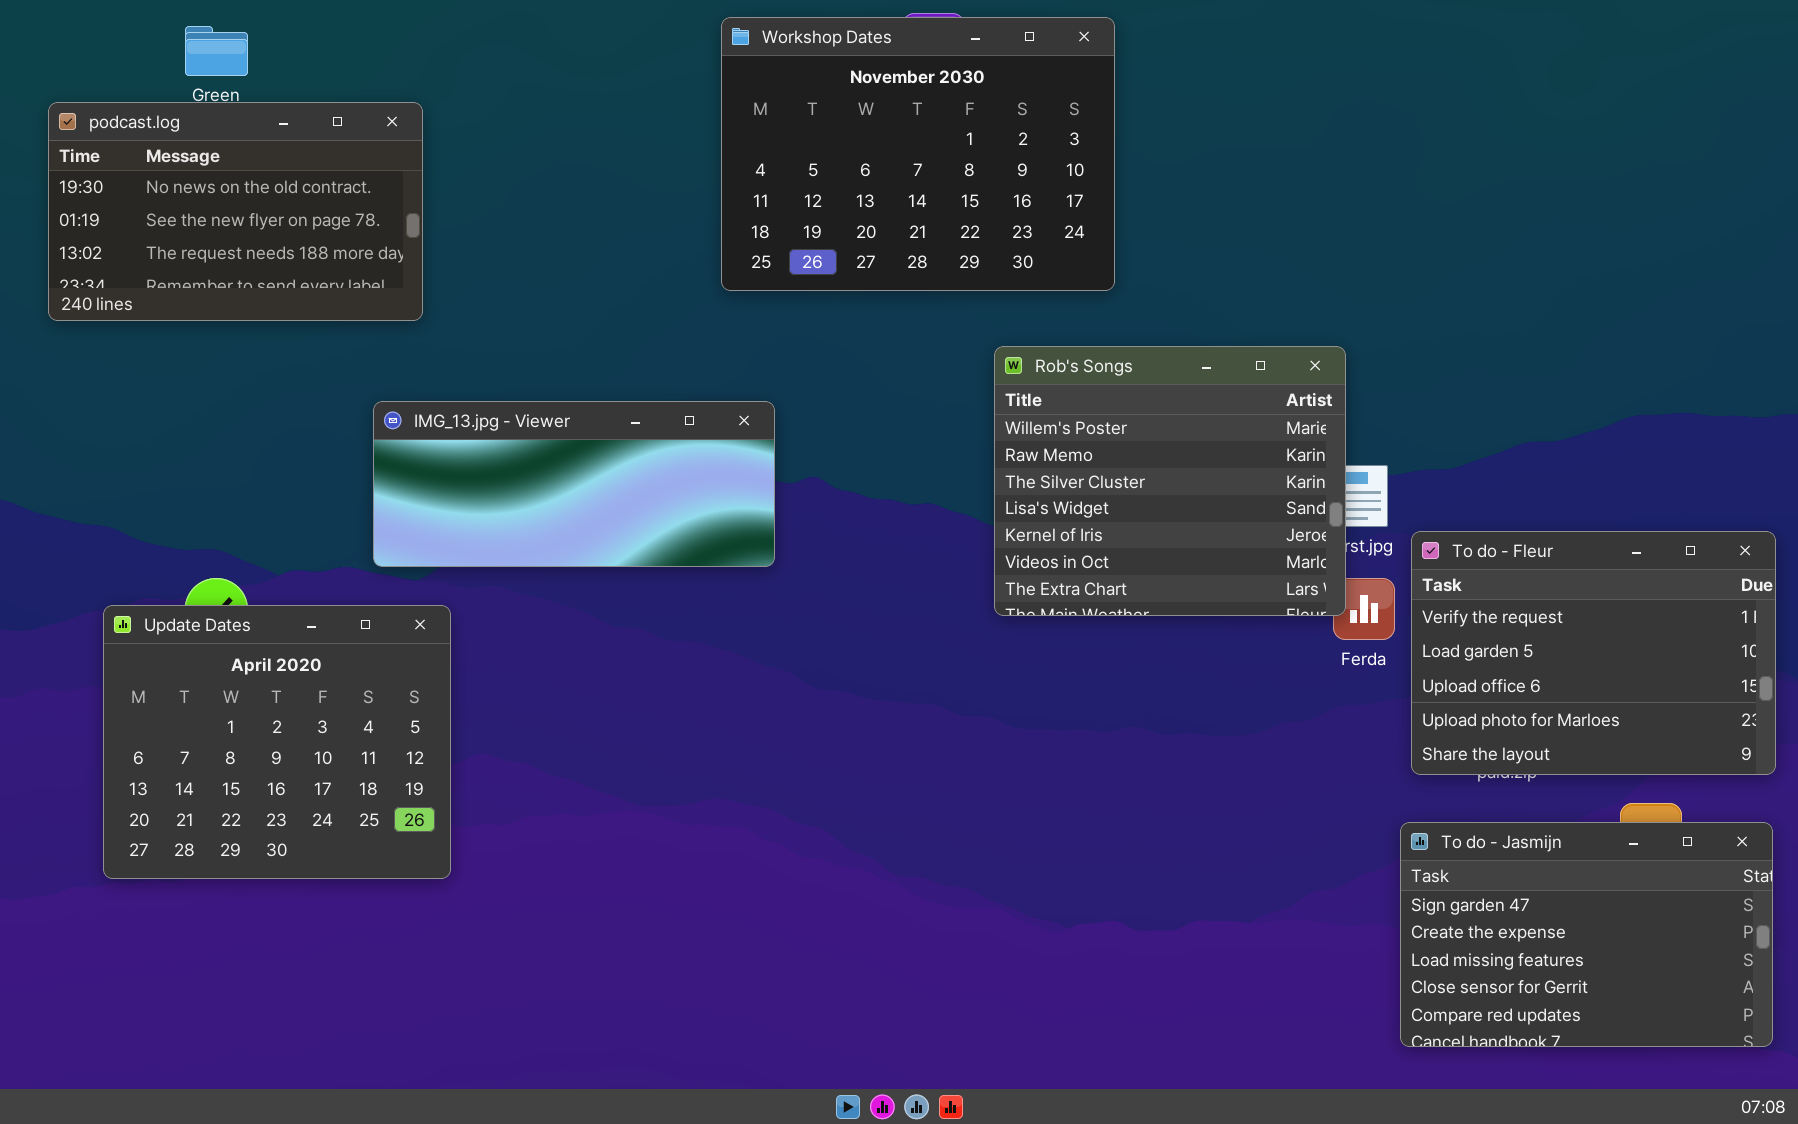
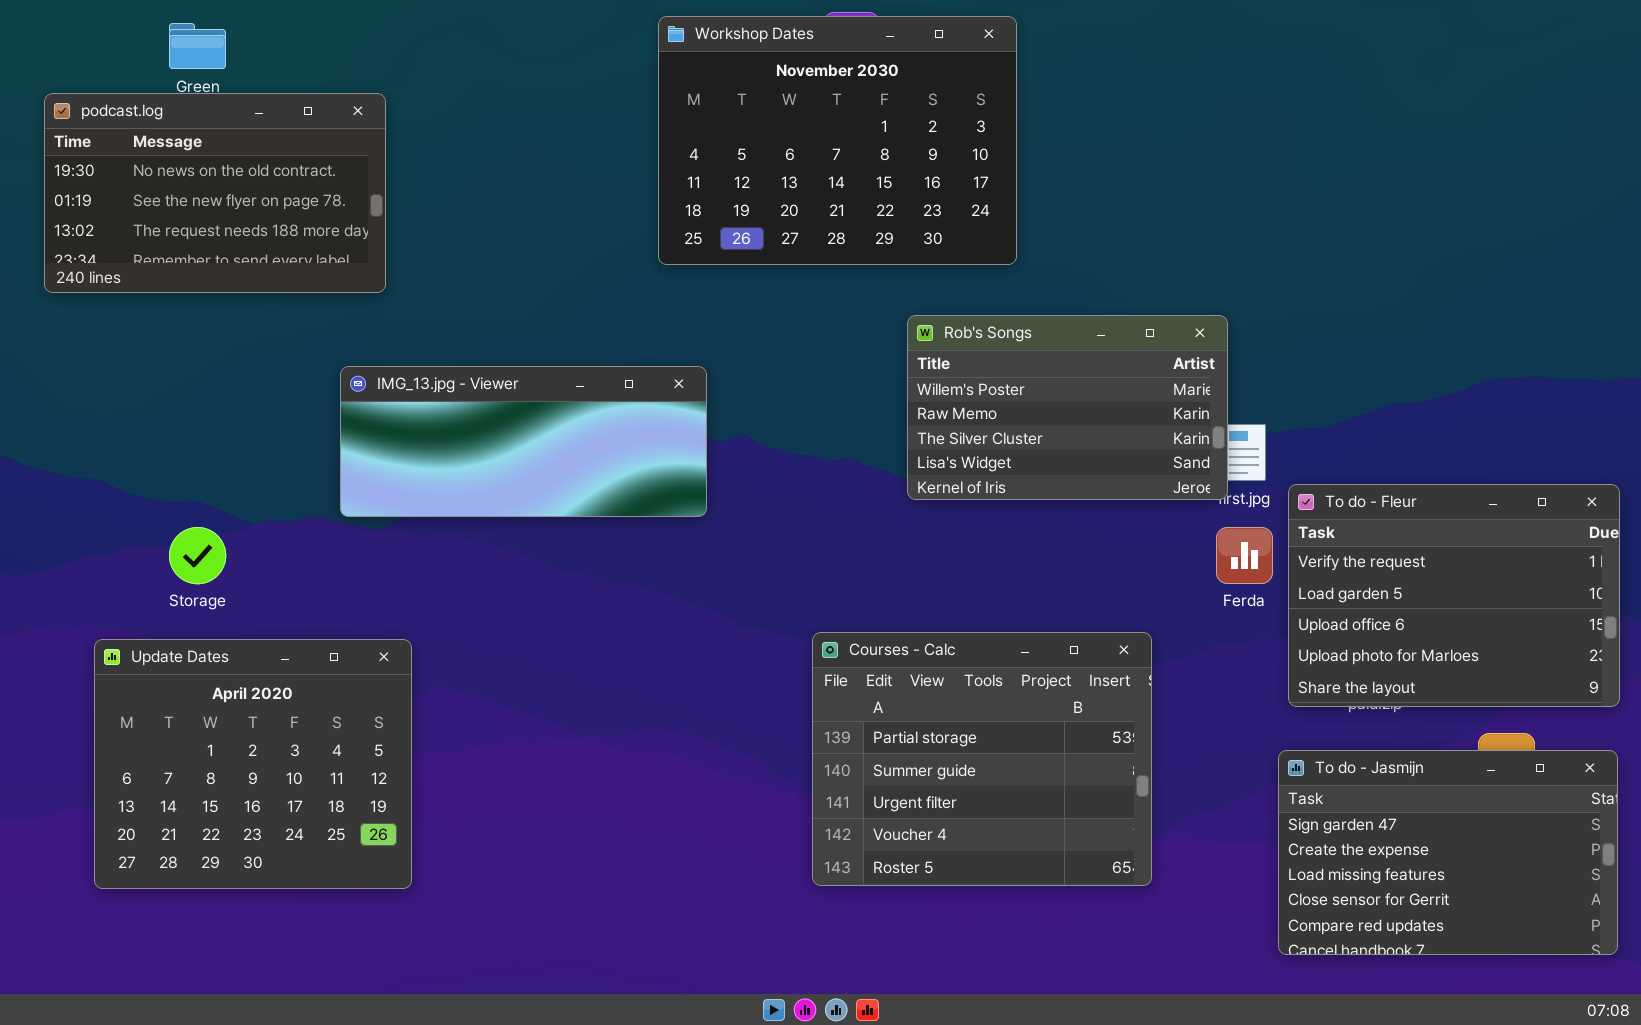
Rob's Songs: [994,346,1346,616] -> [907,315,1228,500], resized
Update Dates: [103,605,451,879] -> [94,639,412,889], moved
Courses - Calc: none -> [812,632,1152,886], opened

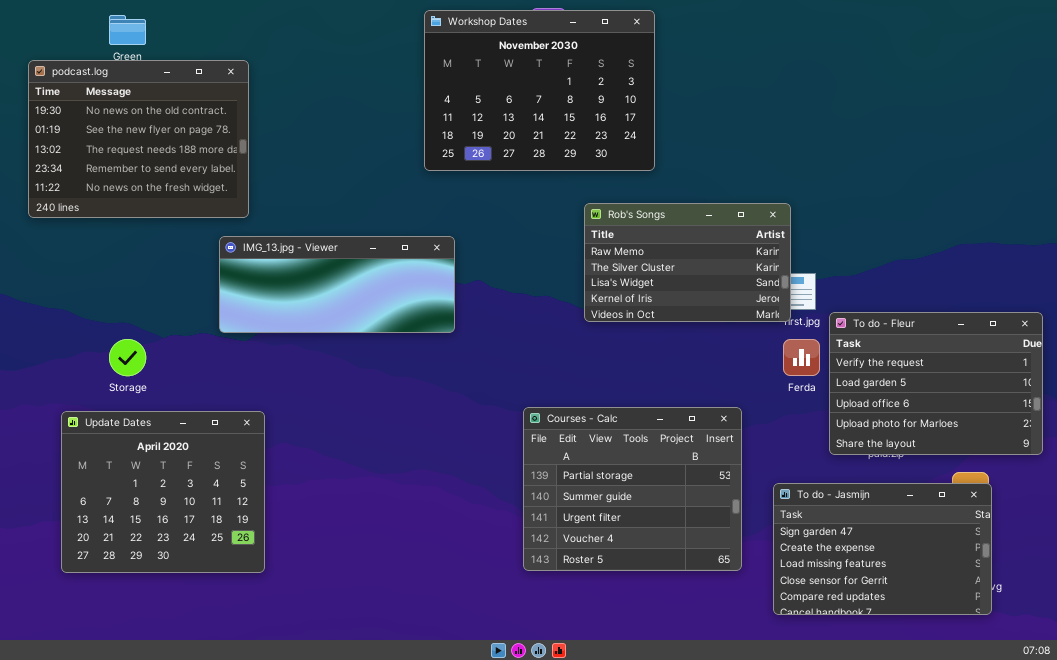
podcast.log: [44,93,386,293] -> [28,60,249,218], resized
Rob's Songs: [907,315,1228,500] -> [584,203,791,322], scrolled down 1 row
To do - Jasmijn: [1278,750,1618,955] -> [773,483,992,615], moved

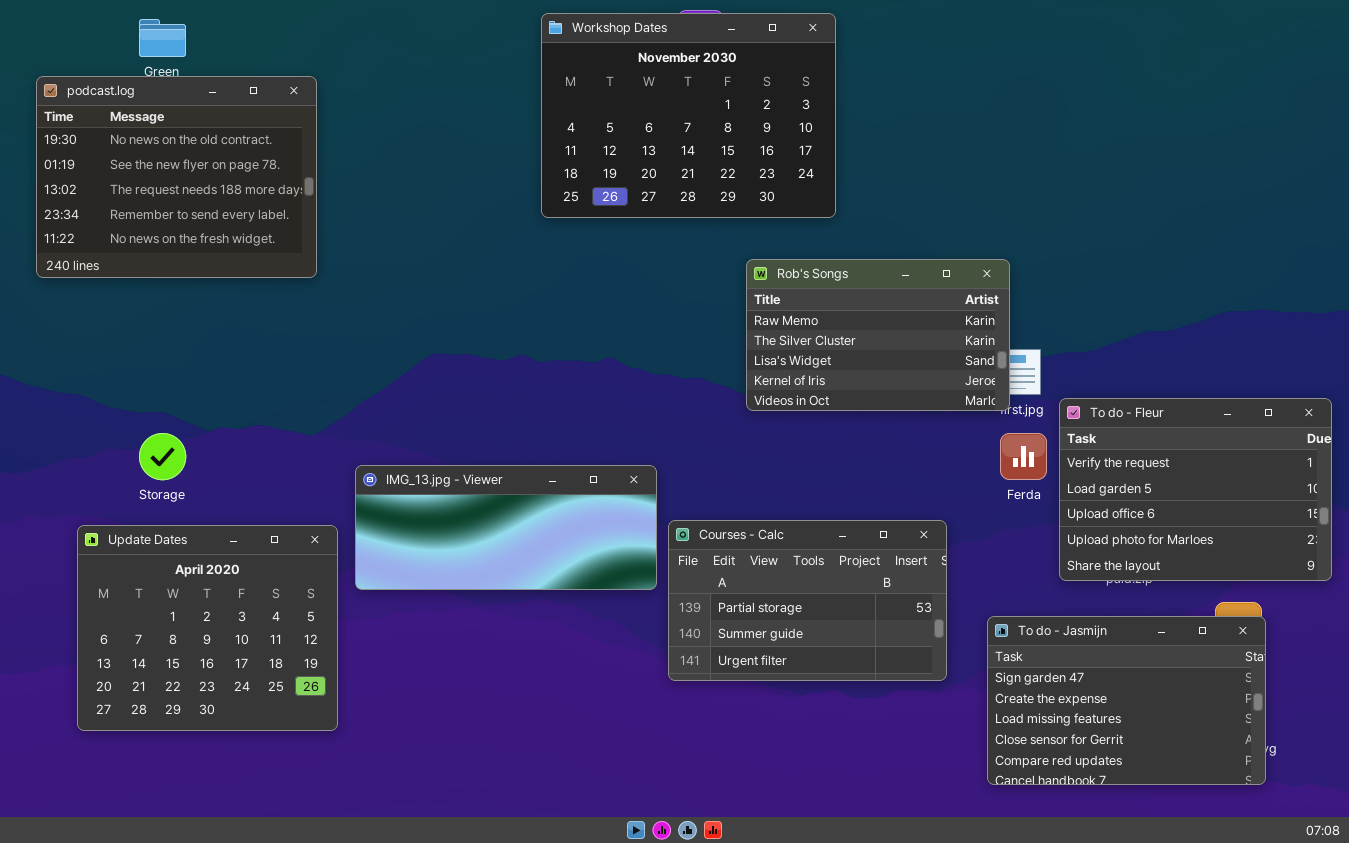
IMG_13.jpg - Viewer: [219,236,455,333] -> [355,465,657,590], moved
Courses - Calc: [523,407,742,571] -> [668,520,947,681], resized

